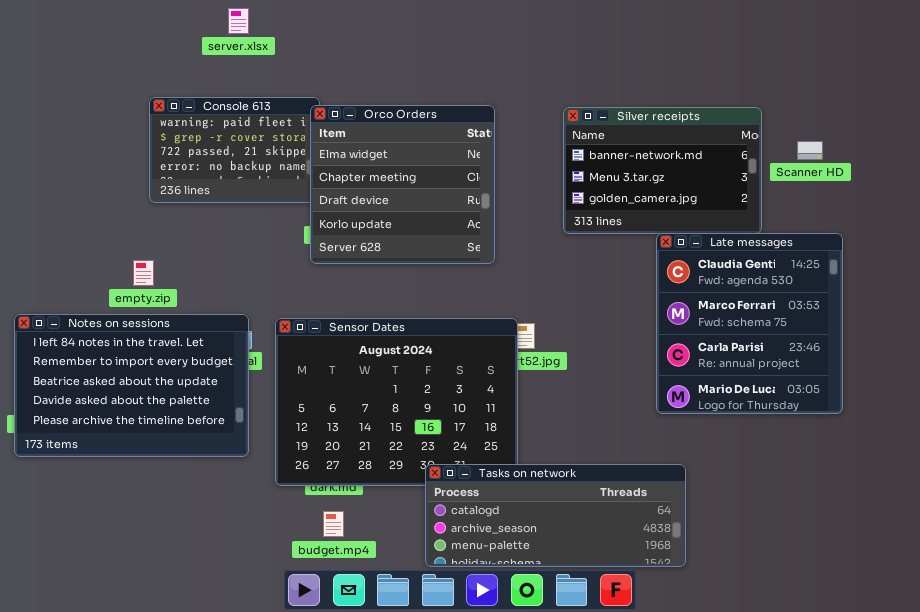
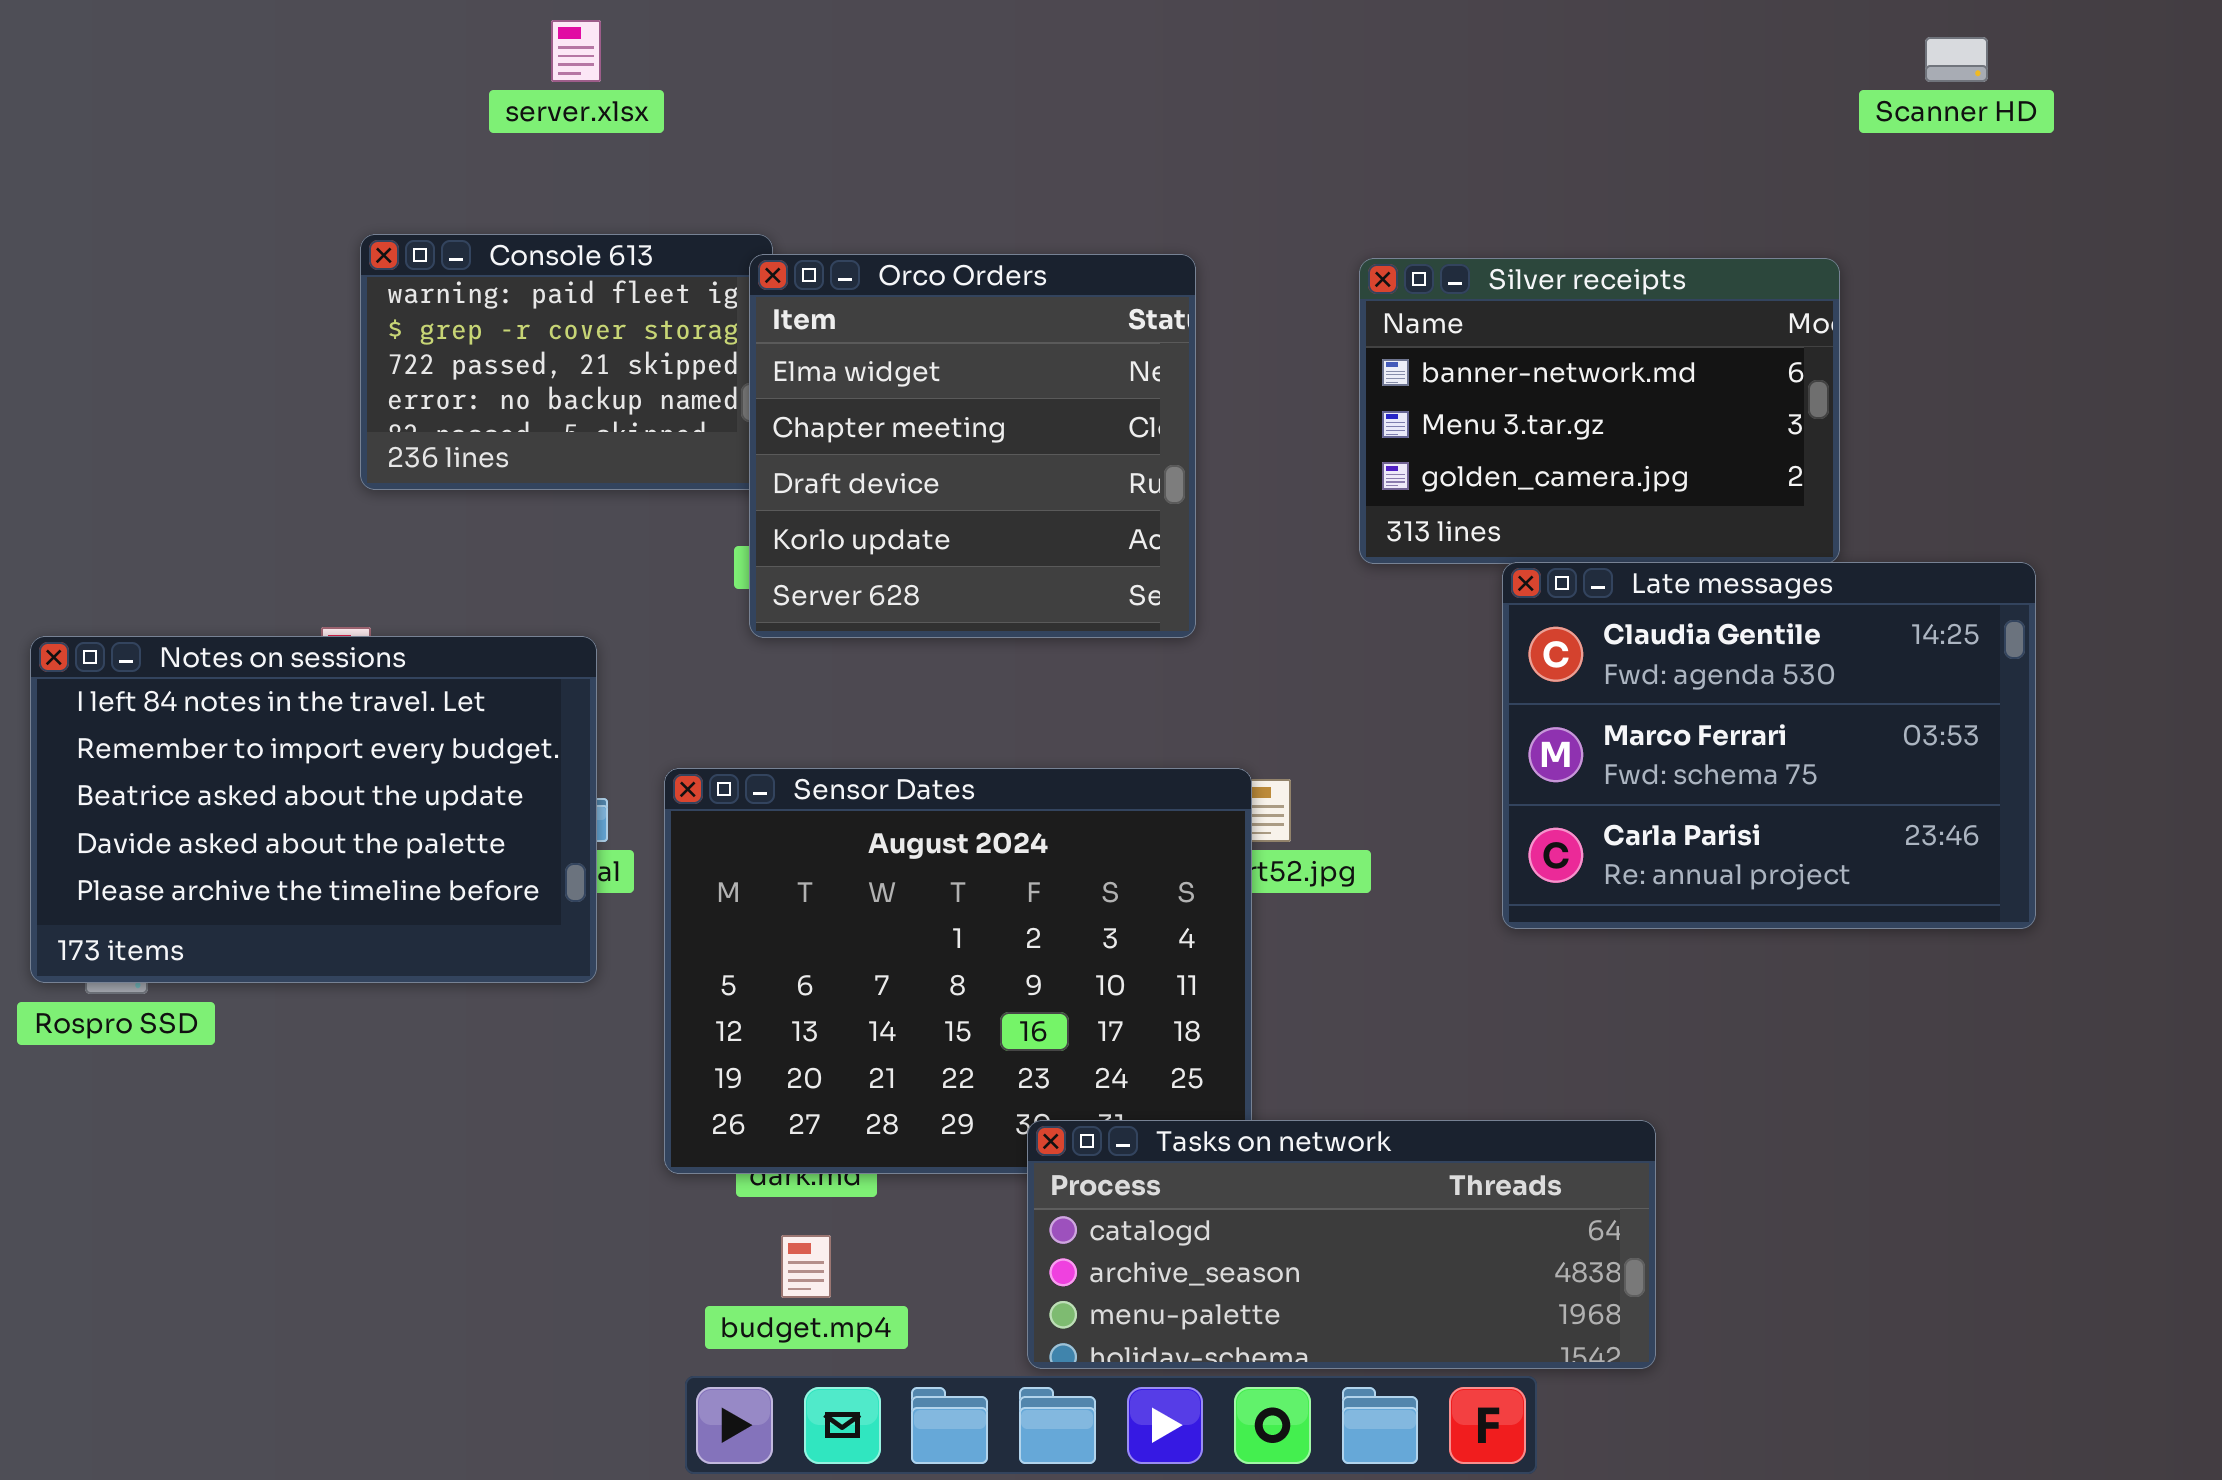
Scanner HD: [797,141,823,160] -> [1925,37,1988,82], moved
Late messages: [656,233,843,414] -> [1502,562,2036,929], resized
Notes on sessions: [14,314,249,457] -> [30,636,597,983], moved

